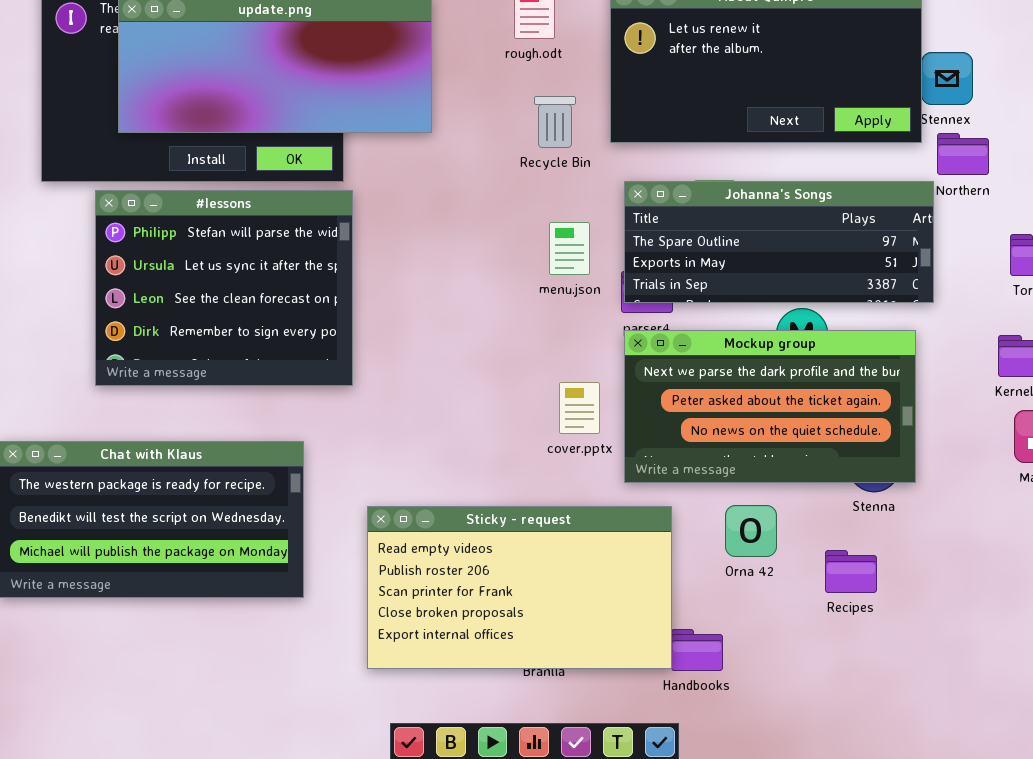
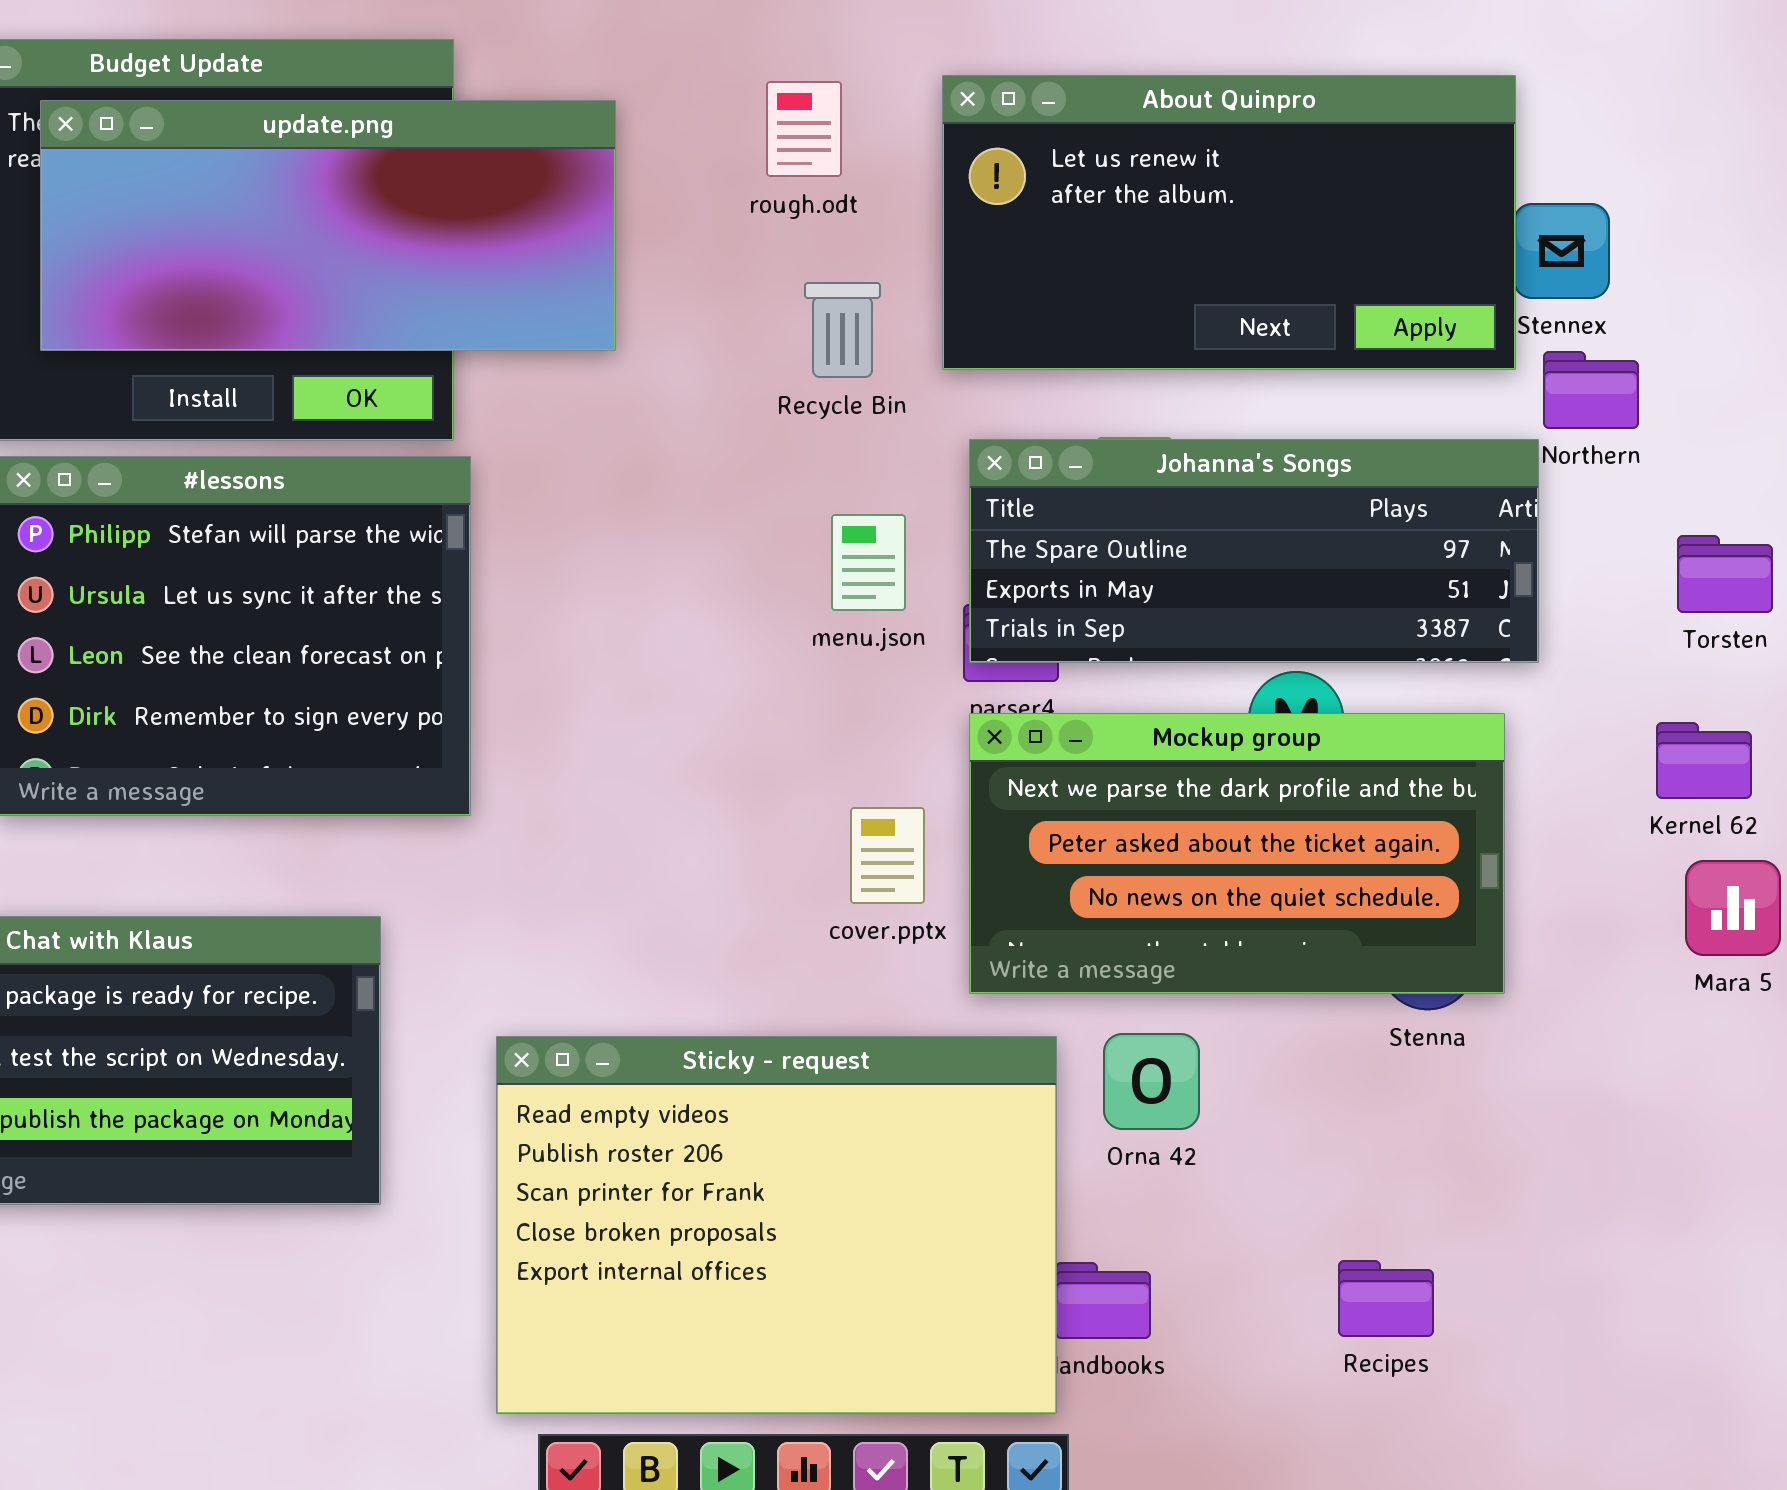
Orna 42: [725,505,777,557] -> [1103,1033,1200,1130], moved
Sticky - request: [367,506,672,669] -> [496,1036,1057,1414], resized
Recipes: [825,550,877,593] -> [1338,1260,1434,1337], moved

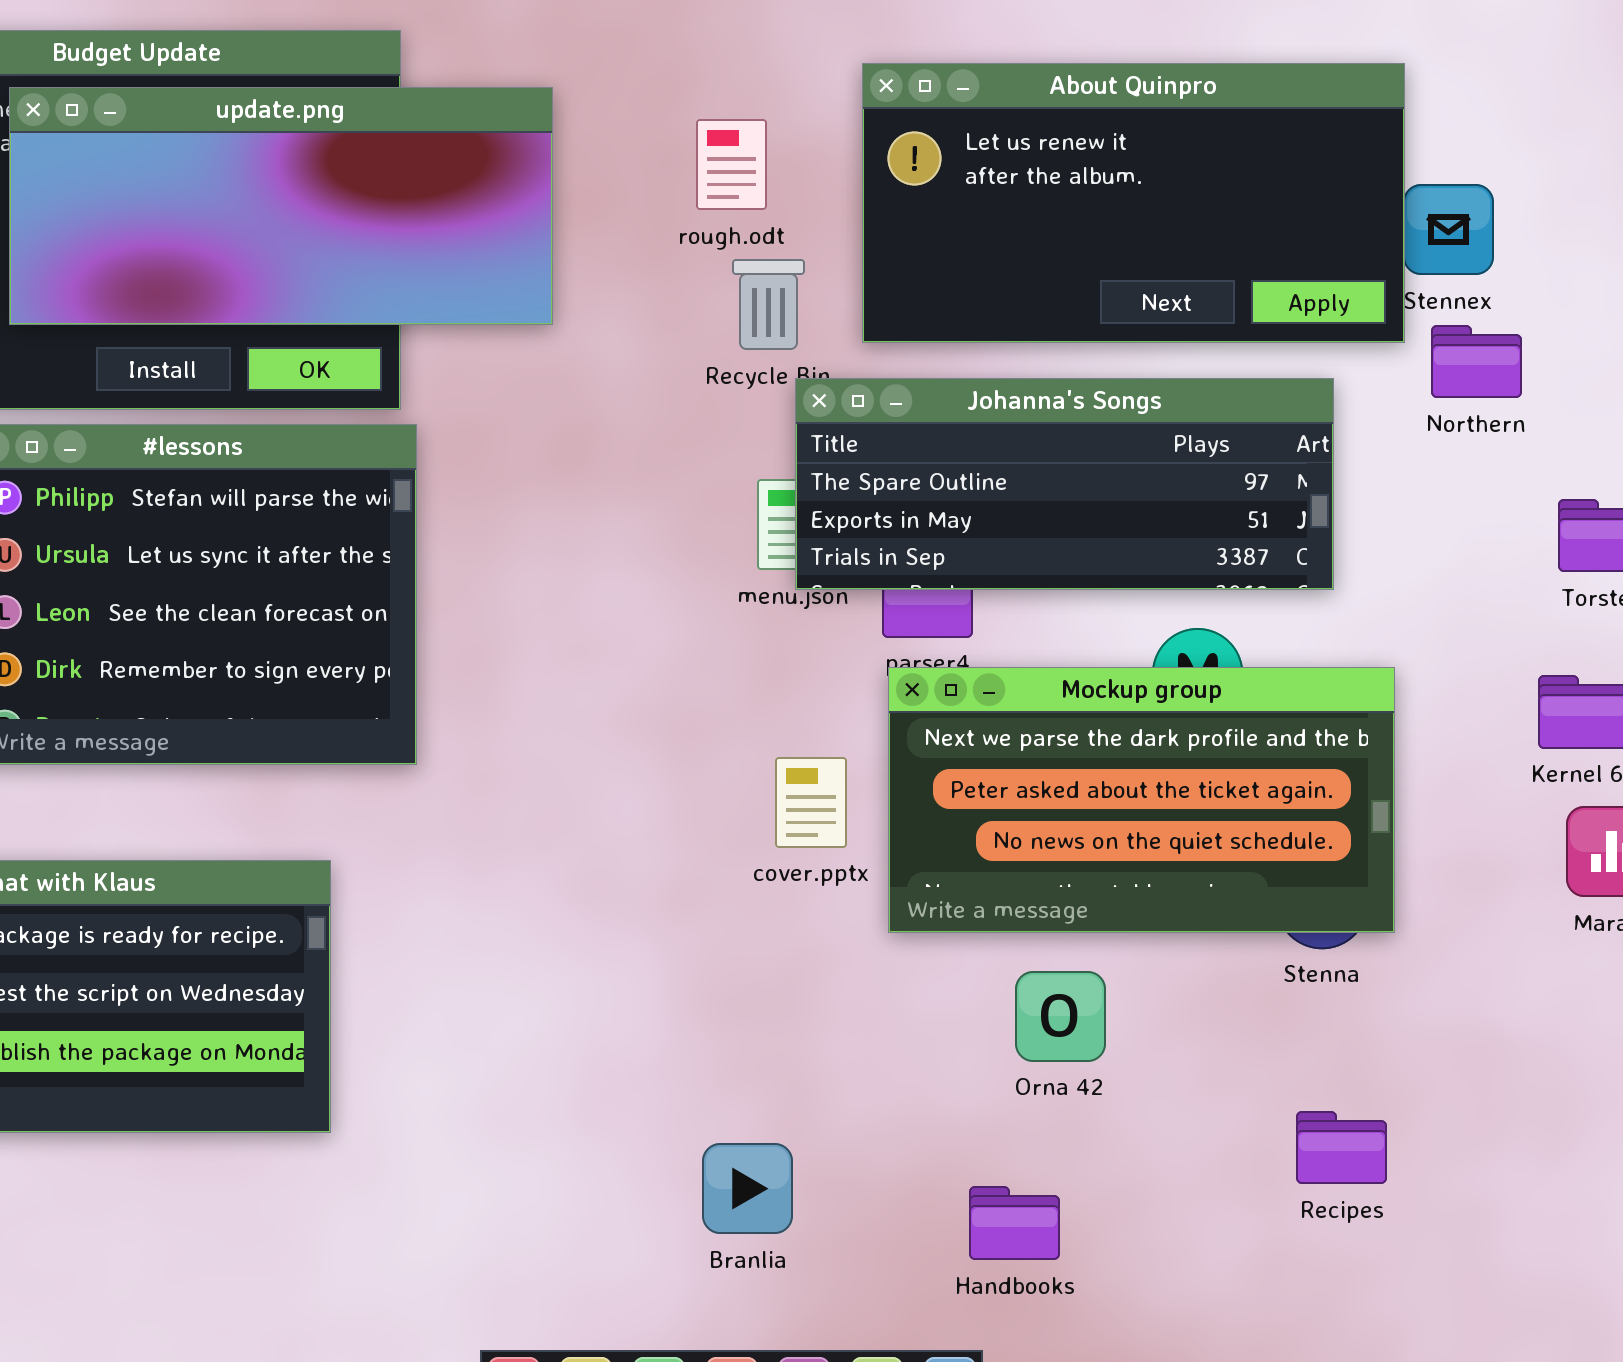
rough.odt: [766,81,842,177] -> [696,119,767,210], moved
Johanna's Songs: [969,439,1539,663] -> [795,378,1334,590], moved
Sticky - request: [496,1036,1057,1414] -> none, closed
Recipes: [1338,1260,1434,1337] -> [1296,1111,1387,1184], moved

